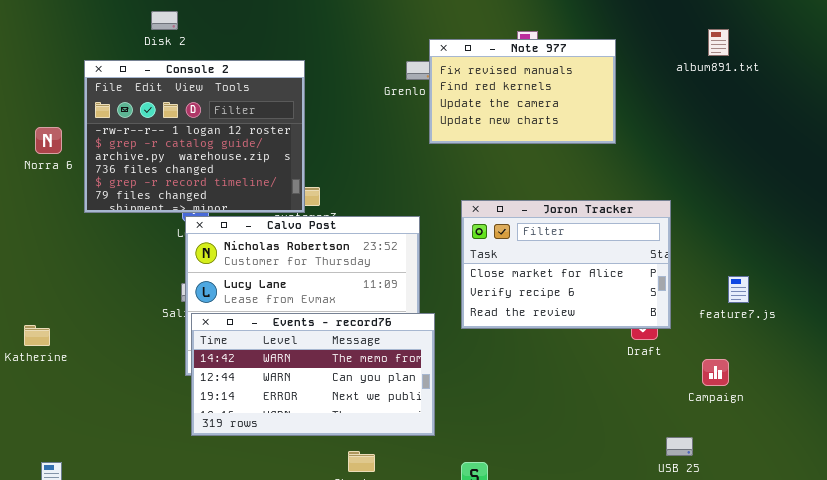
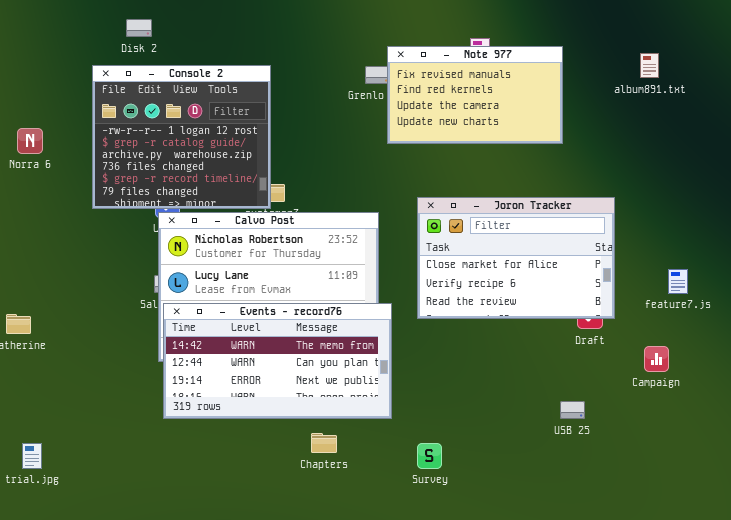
album891.txt: [708,29,729,56] -> [640,53,659,78], moved
Console 2: [84,60,305,213] -> [92,65,271,209], resized
USB 25: [666,437,693,456] -> [560,401,585,419], moved

